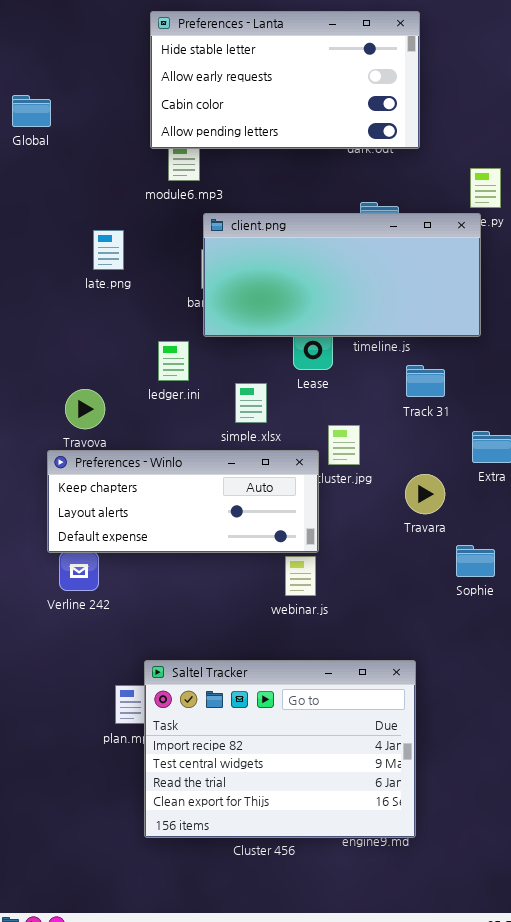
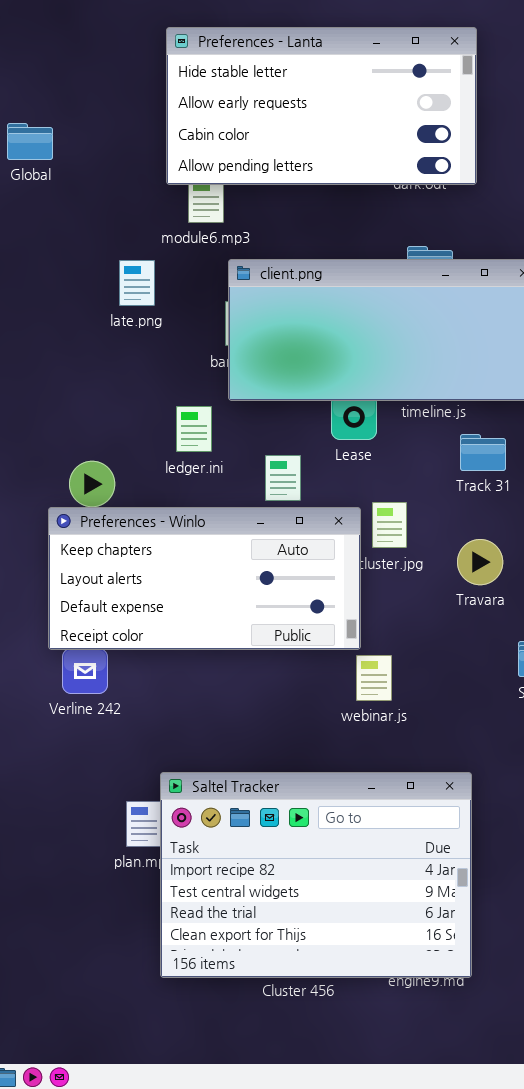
late.png: [93,230,124,270] -> [119,260,155,306], moved
Preferences - Winlo: [47,450,319,553] -> [48,507,361,650], resized
Travara: [405,474,445,514] -> [457,539,503,585], moved
webinar.js: [285,556,316,596] -> [356,655,392,701], moved

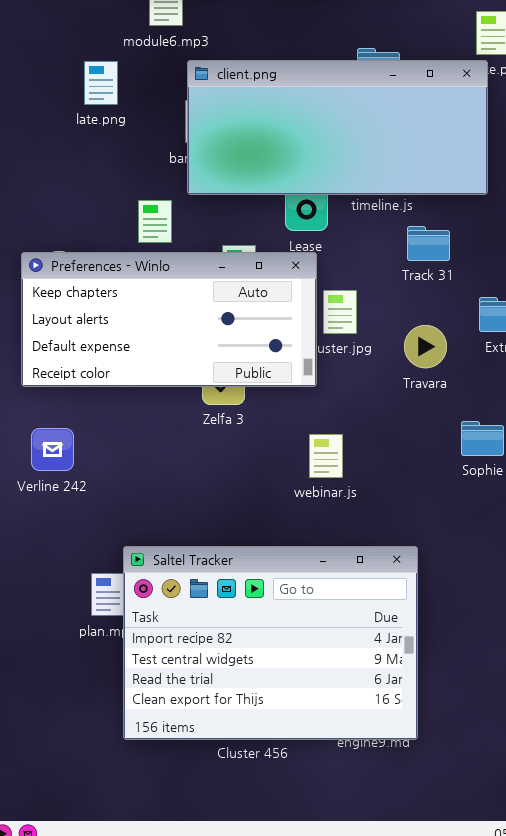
Preferences - Winlo: [48,507,361,650] -> [21,252,317,387], moved

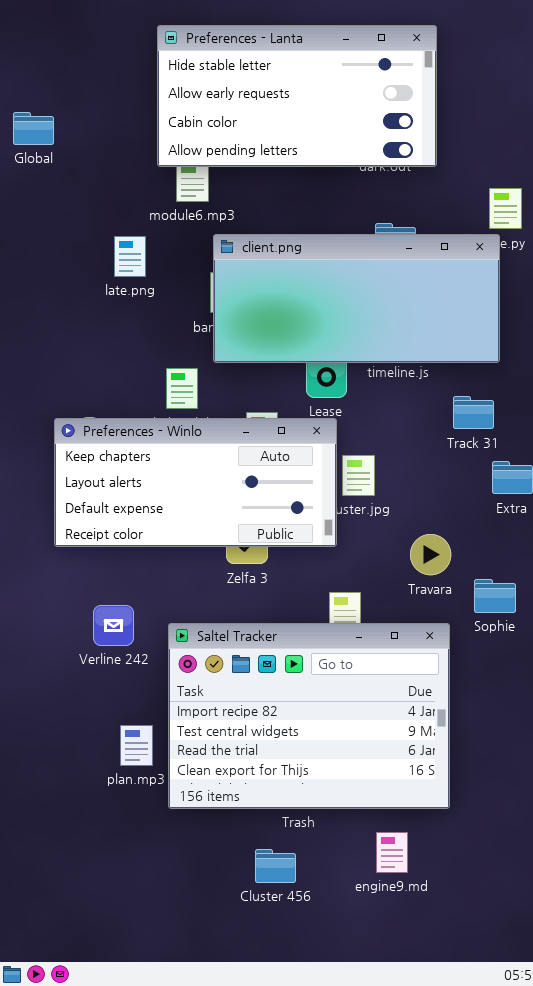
Track 31: [407,226,450,261] -> [453,396,494,429], moved
Travara: [404,325,447,368] -> [410,534,451,575], moved
Verline 242: [31,428,74,471] -> [93,605,134,646], moved
Saltel Tracker: [123,546,418,740] -> [168,623,450,809], moved

